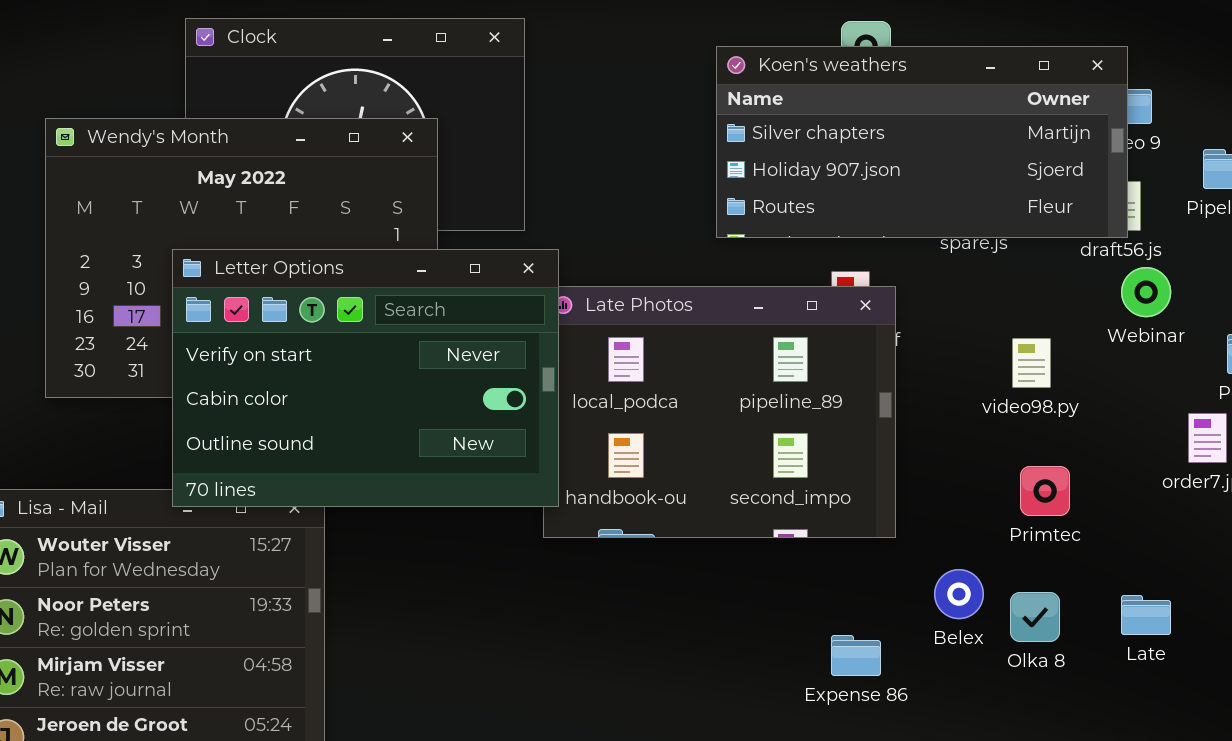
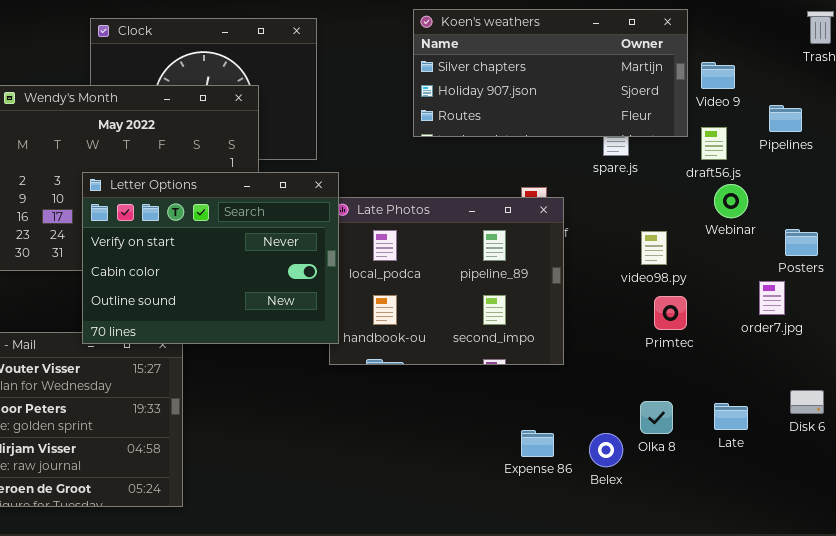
Koen's weathers: [716,46,1128,238] -> [413,9,688,137], moved
Primtec: [1020,466,1070,516] -> [654,296,687,330], moved
Belex: [934,569,984,619] -> [589,433,623,467], moved

